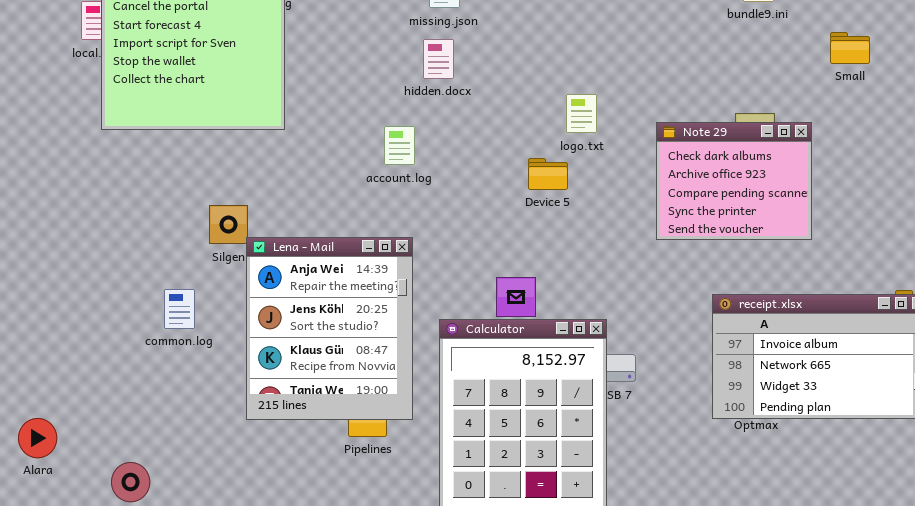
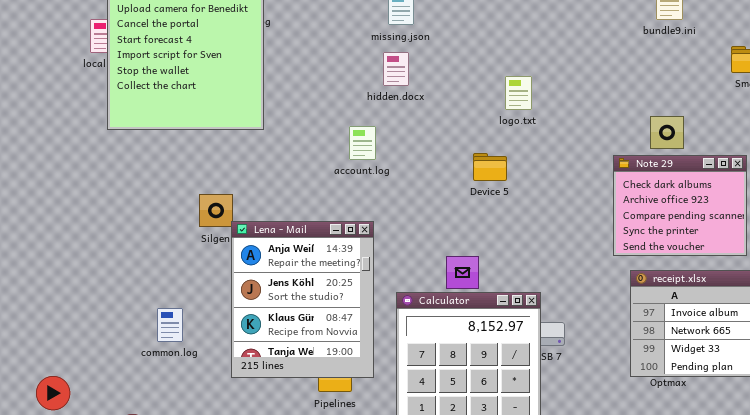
logo.txt: [566,94,597,133] -> [505,76,532,110], moved
Note 29: [656,122,812,240] -> [613,155,747,256], moved
common.log: [164,289,195,329] -> [157,308,183,342], moved

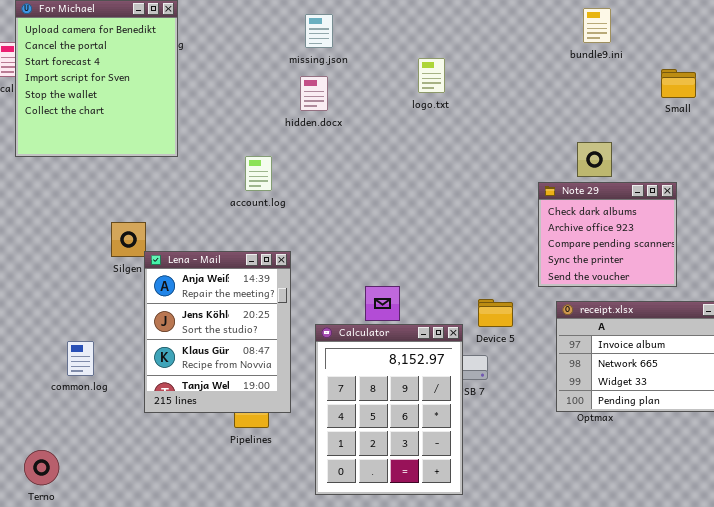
logo.txt: [505,76,532,110] -> [418,58,445,93], moved
account.log: [349,126,376,160] -> [245,156,272,191], moved
Device 5: [473,153,507,181] -> [478,299,513,327], moved

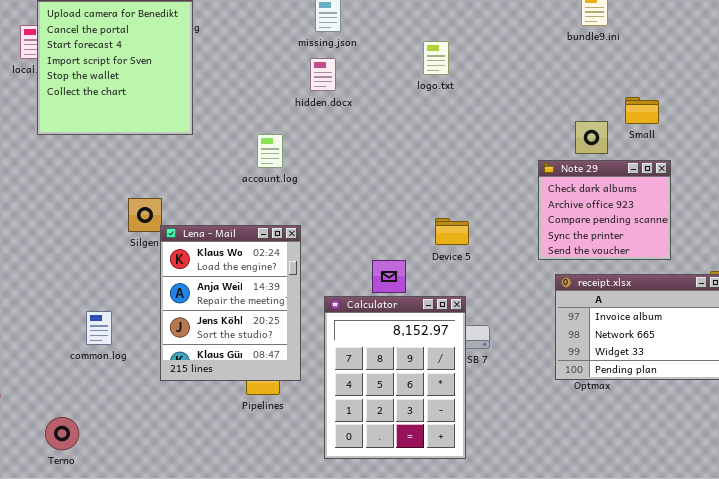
Small: [661,69,696,98] -> [625,97,659,124], moved
Lena - Mail: [144,251,291,413] -> [160,225,301,381], scrolled up 1 row
Device 5: [478,299,513,327] -> [435,218,469,245], moved

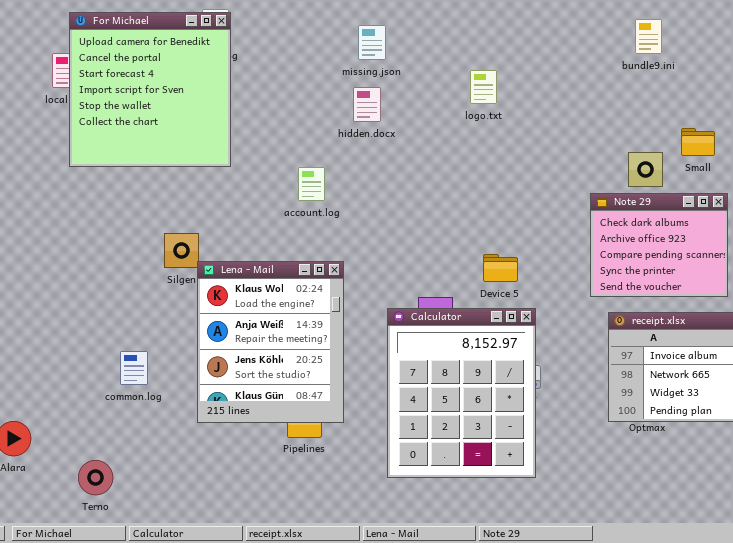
Calculator: [324,296,466,459] -> [387,308,536,478], moved

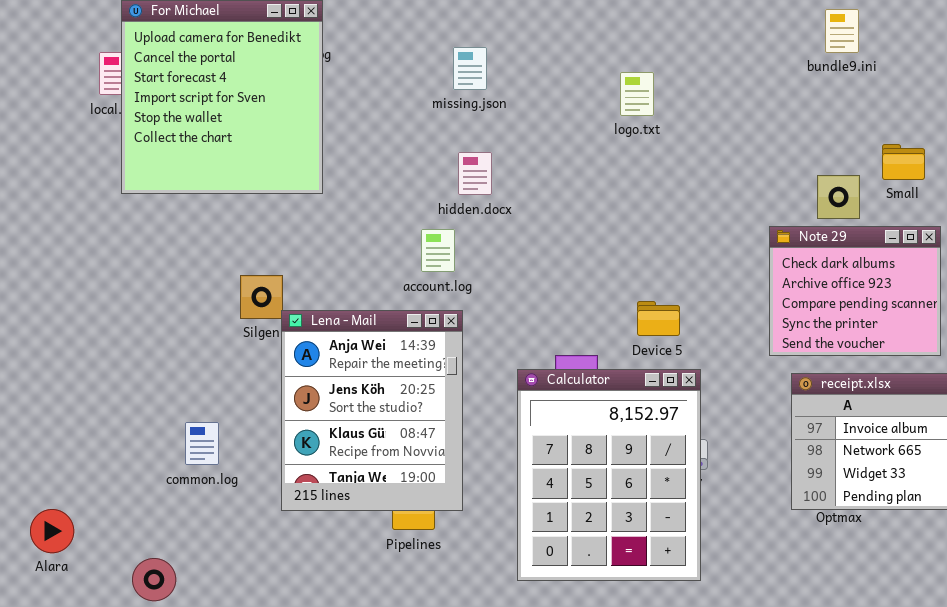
missing.json: [358,25,386,60] -> [453,47,487,90], moved
hidden.docx: [353,87,381,122] -> [458,152,492,195], moved
account.log: [298,167,325,201] -> [421,229,455,272], moved
Lena - Mail: [197,261,344,423] -> [281,310,463,511], scrolled down 1 row

